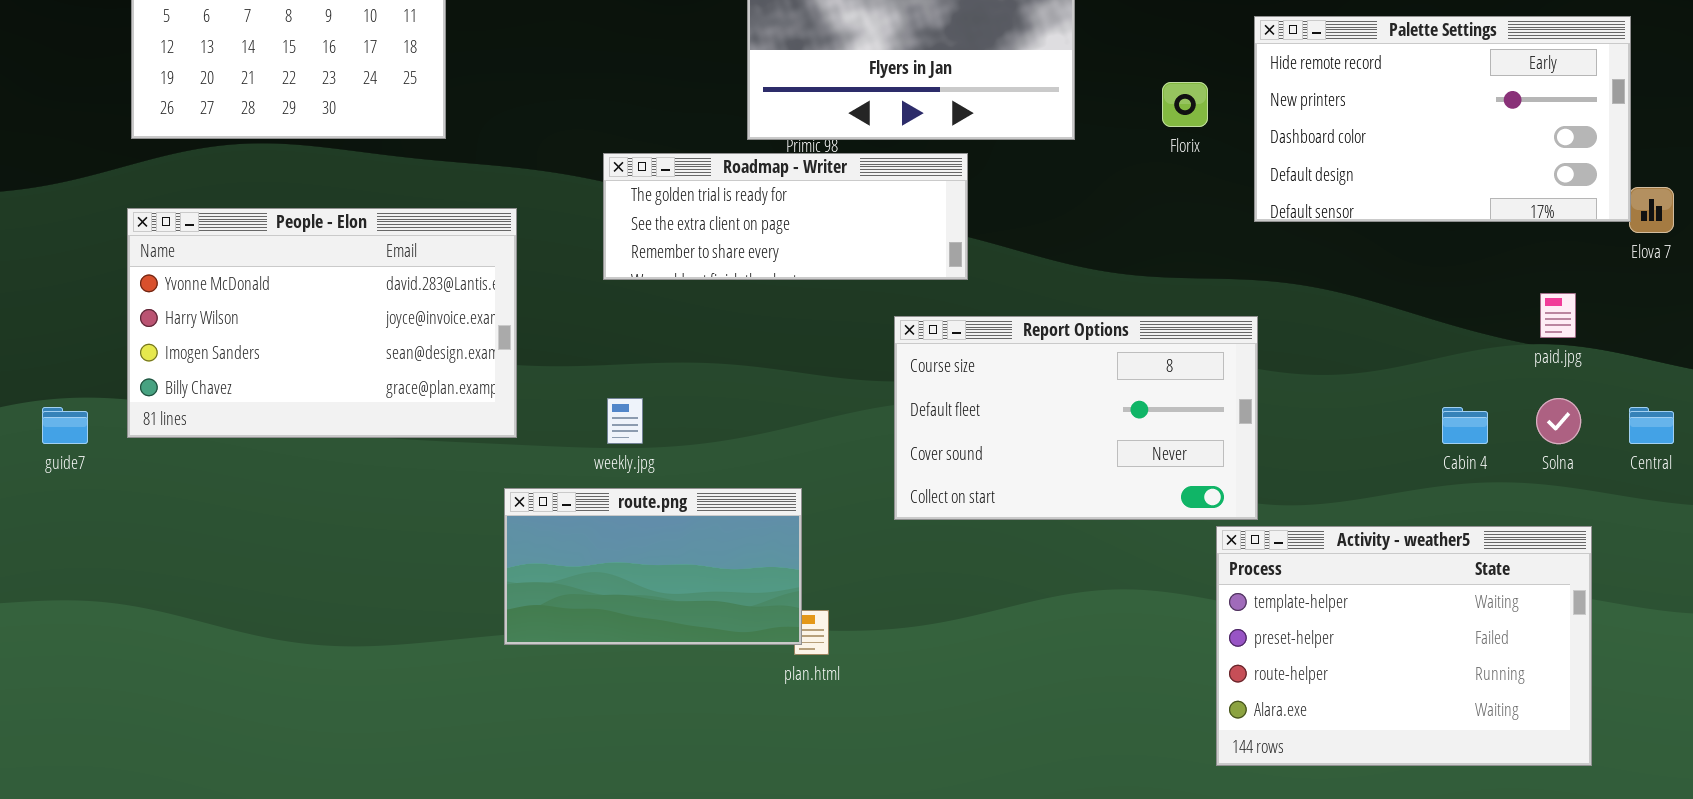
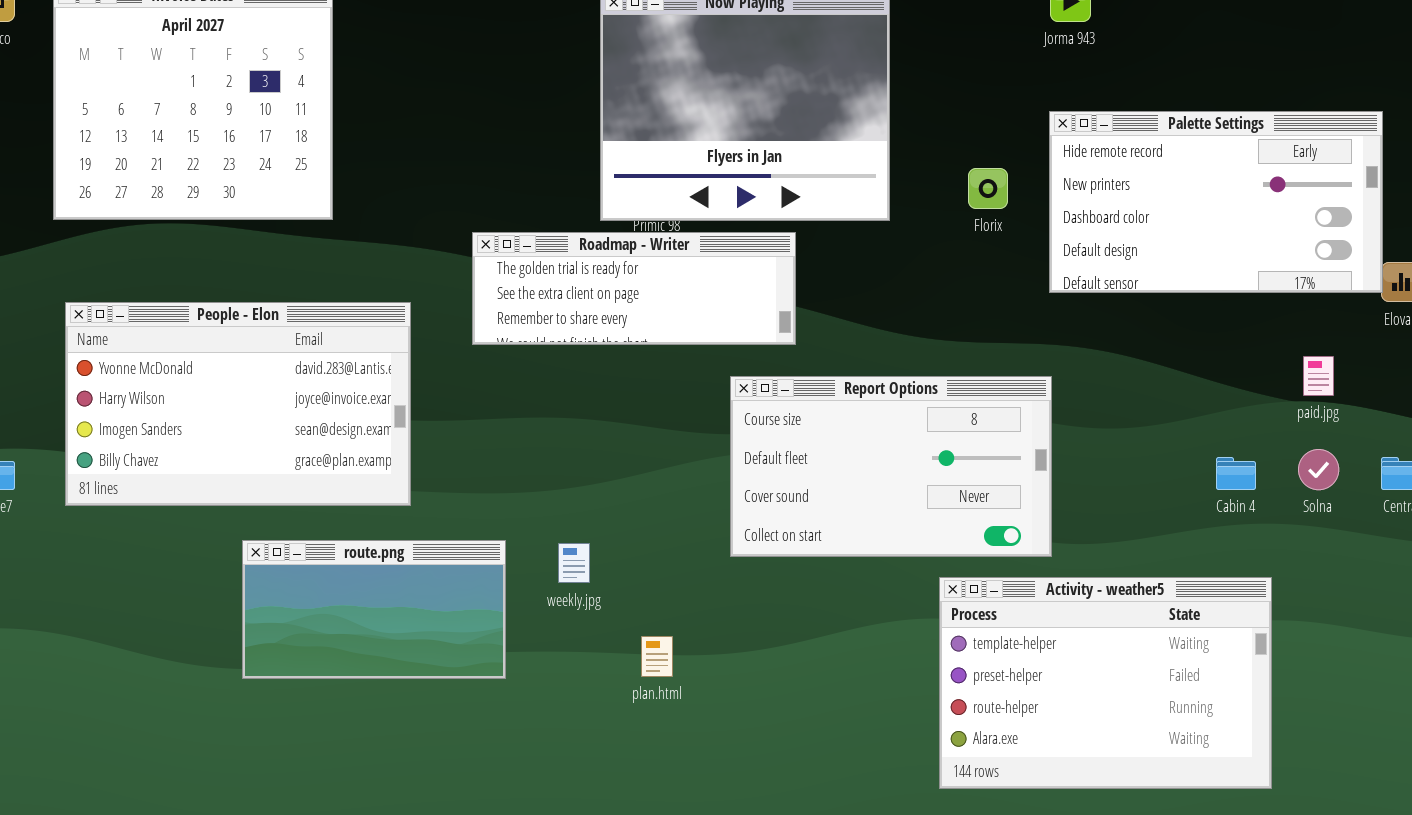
People - Elon: [127,208,517,438] -> [65,302,411,506], moved
weekly.jpg: [607,398,643,444] -> [558,543,590,583], moved
route.png: [504,488,802,645] -> [242,540,506,679], moved
Activity - weather5: [1216,526,1592,766] -> [939,577,1272,789], moved

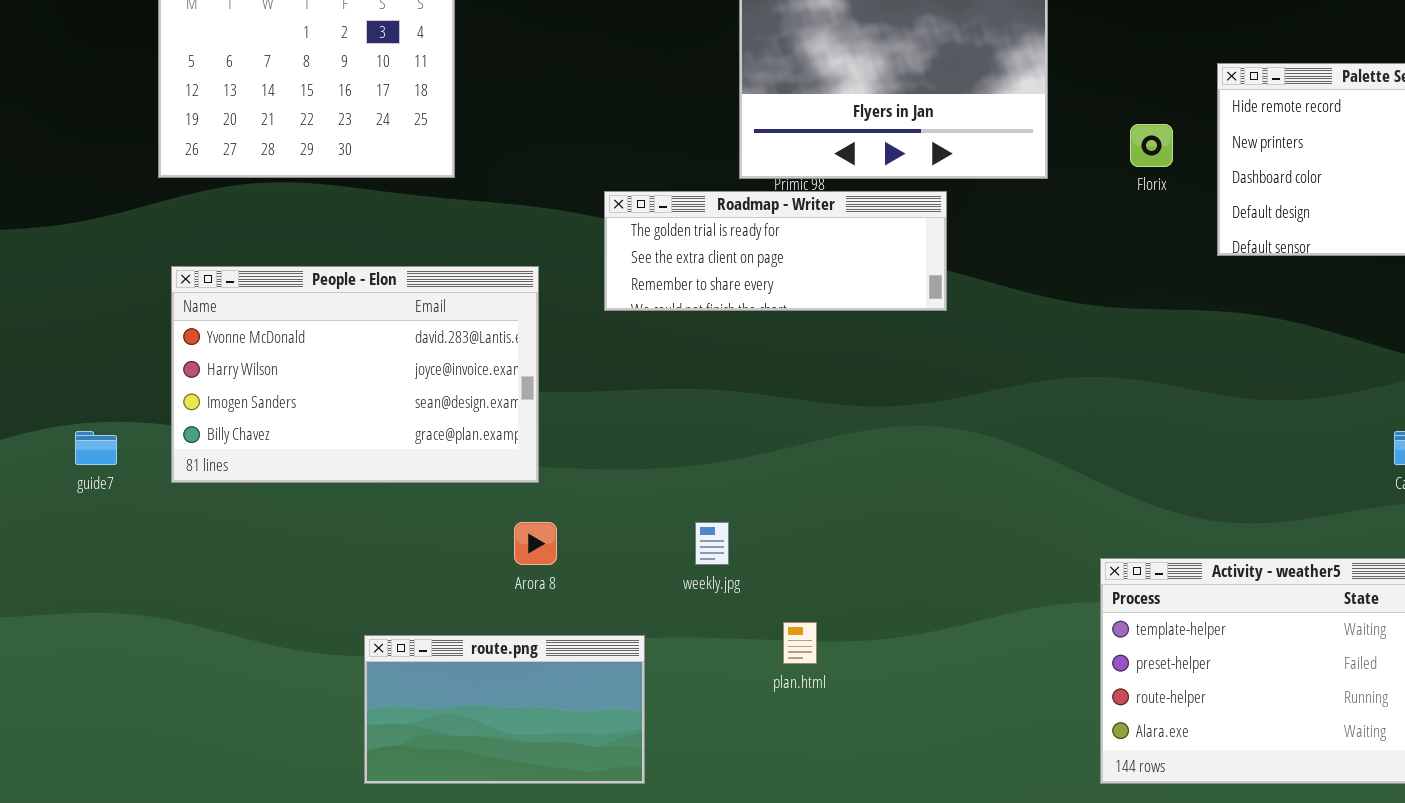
Report Options: [730,376,1052,557] -> none, closed
route.png: [242,540,506,679] -> [364,635,645,784], moved

